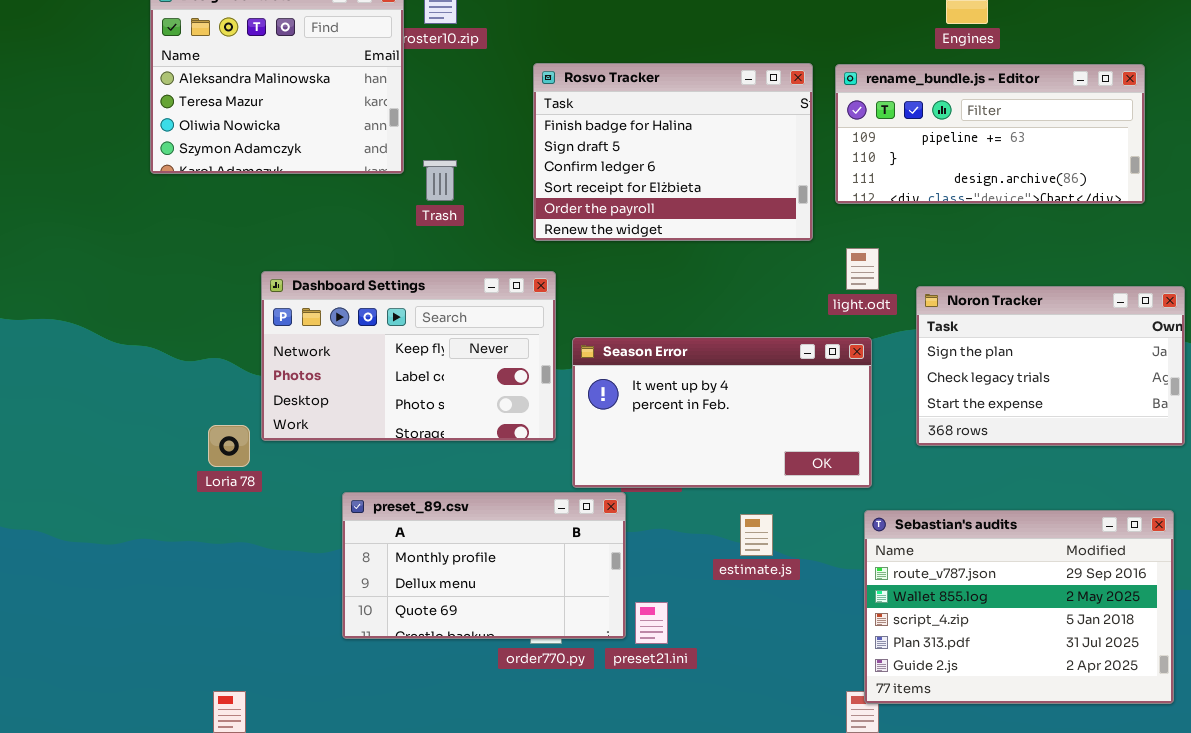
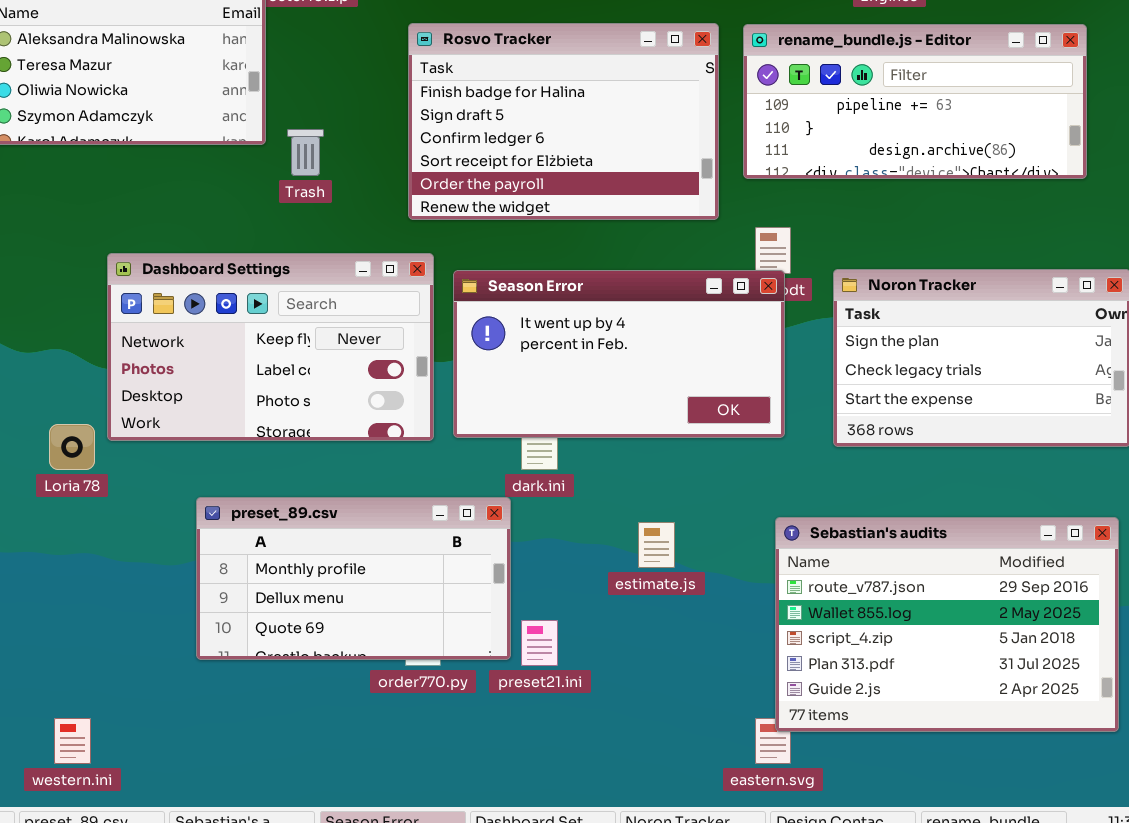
Season Error: [572,337,872,488] -> [453,270,785,438], moved

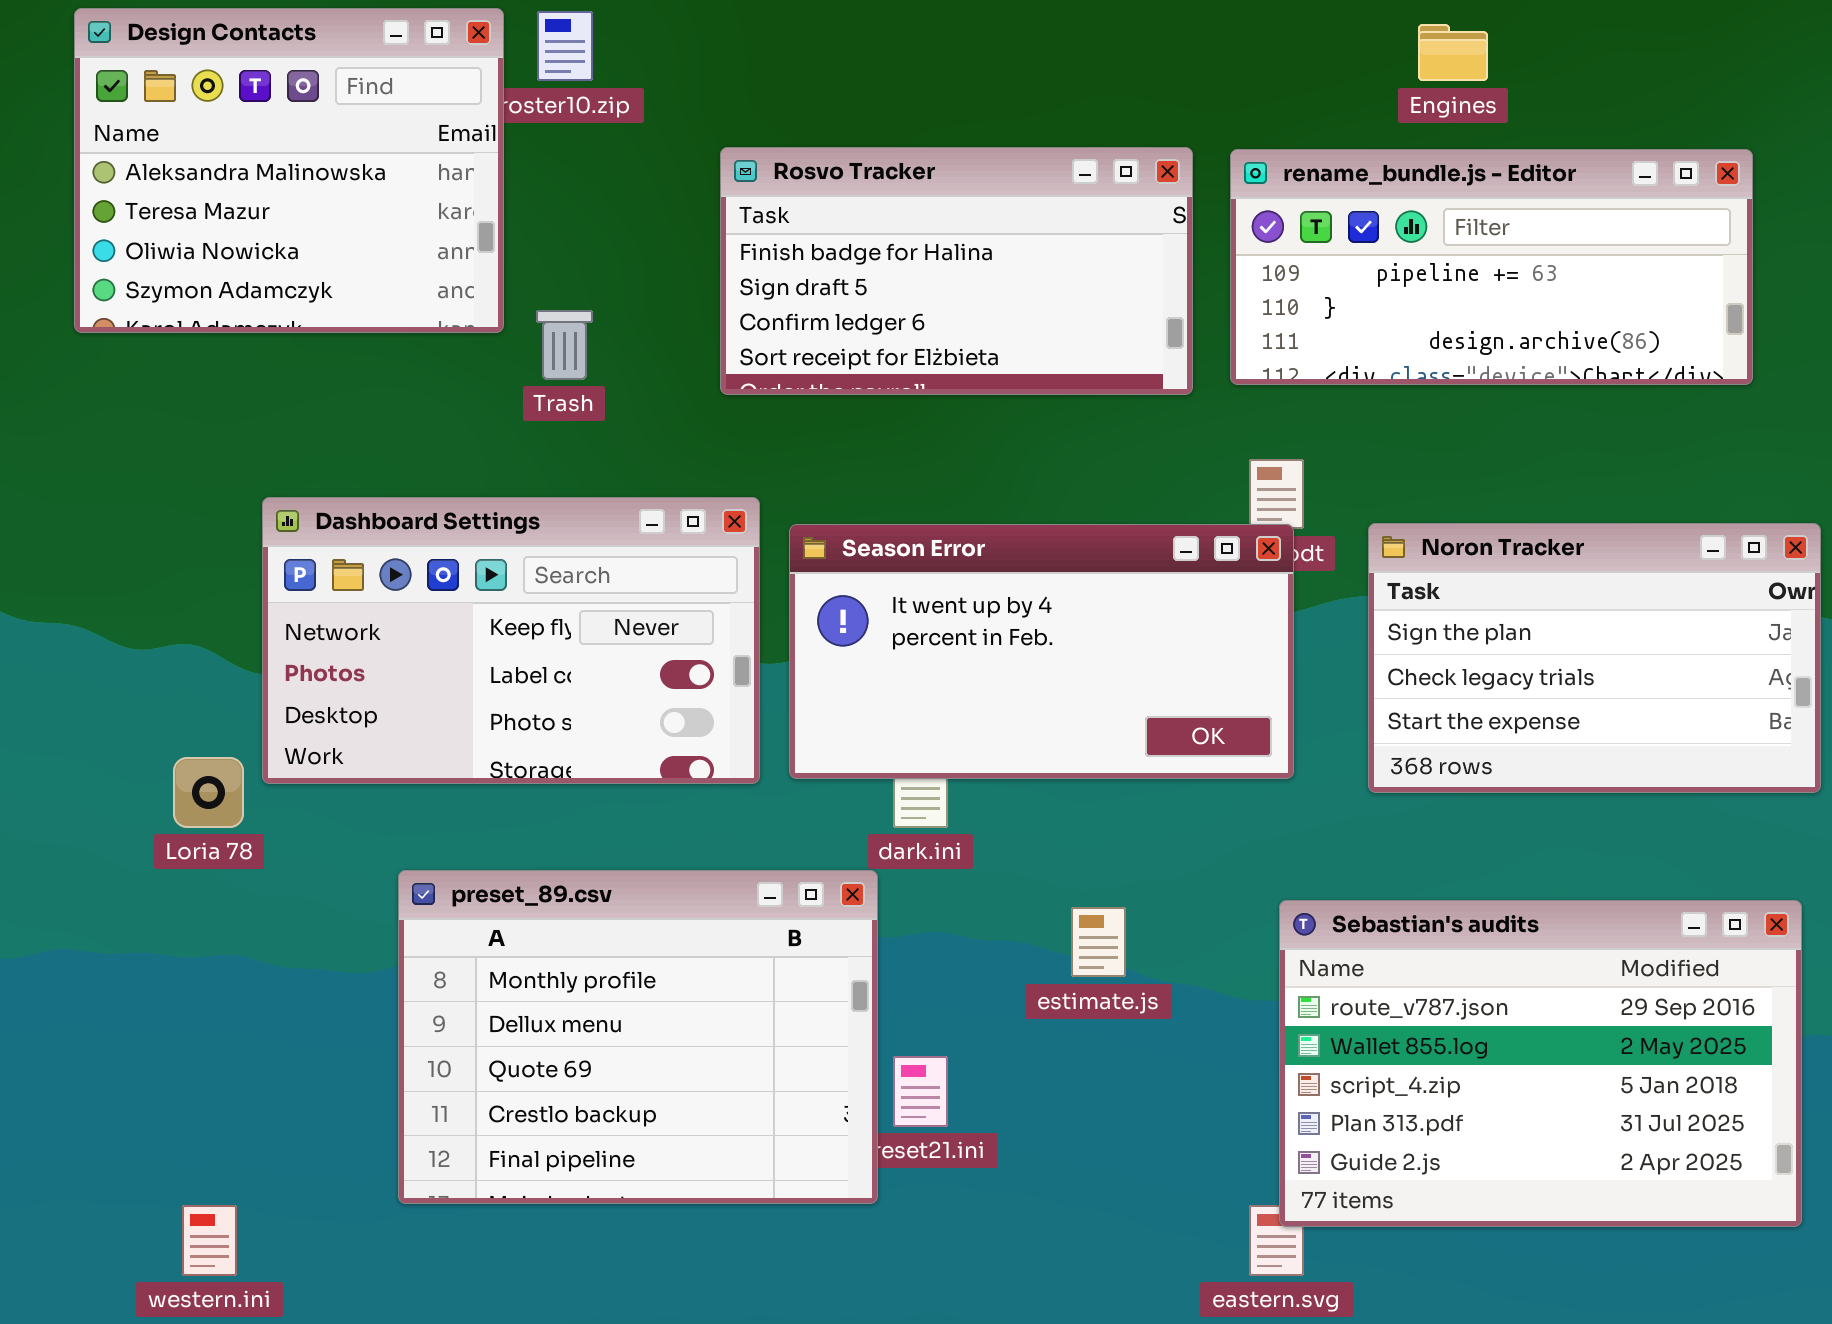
Rosvo Tracker: [408,23,719,220] -> [720,147,1193,395], resized
preset_89.csv: [196,497,511,660] -> [398,870,878,1204], resized

